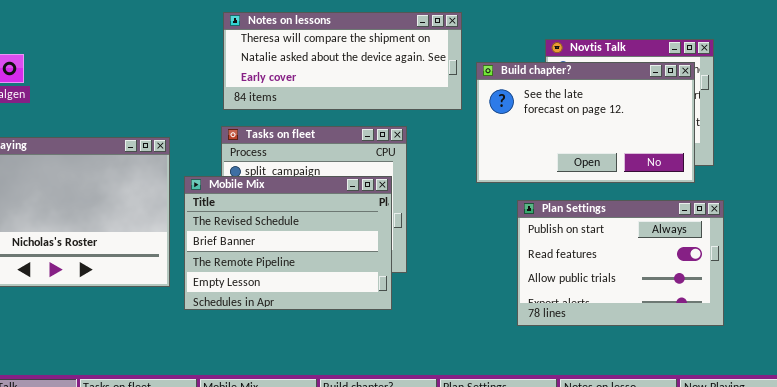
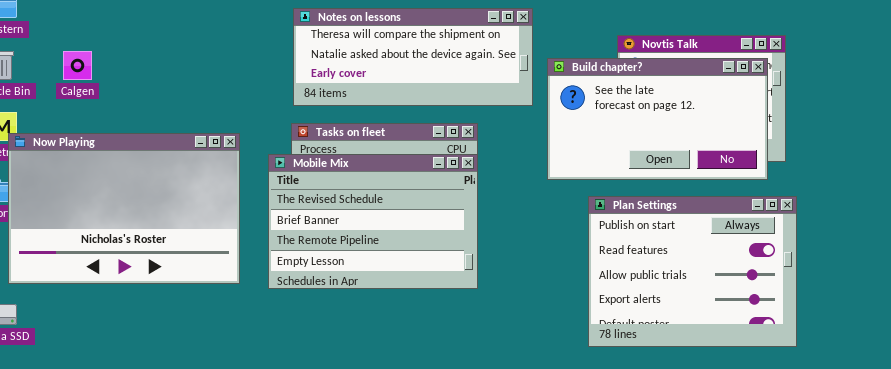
Mobile Mix: [184,176,392,310] -> [268,154,478,289], moved
Plan Settings: [517,200,724,326] -> [588,196,797,347], resized

